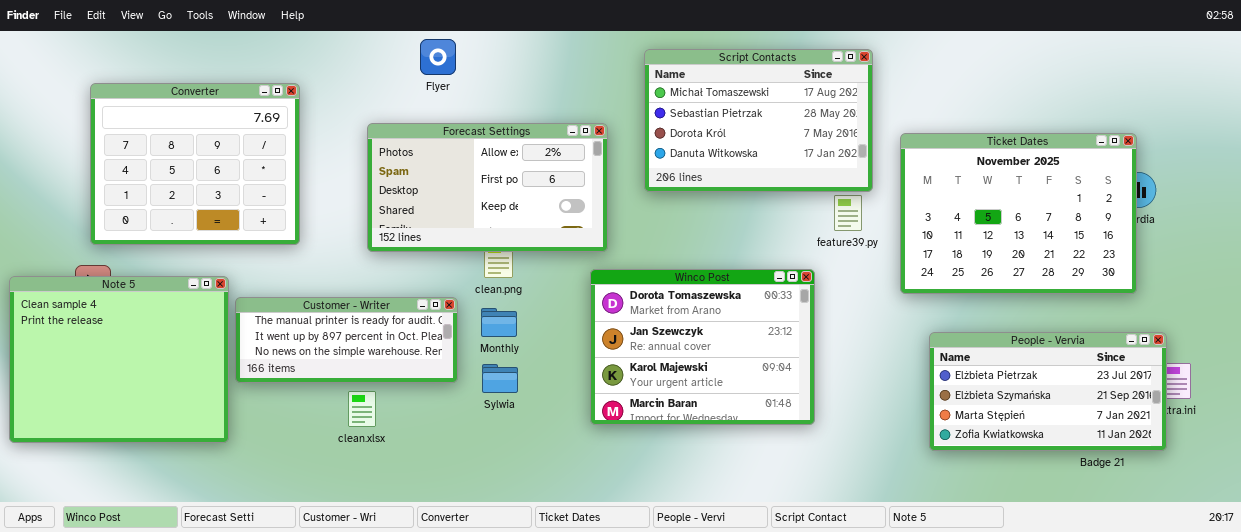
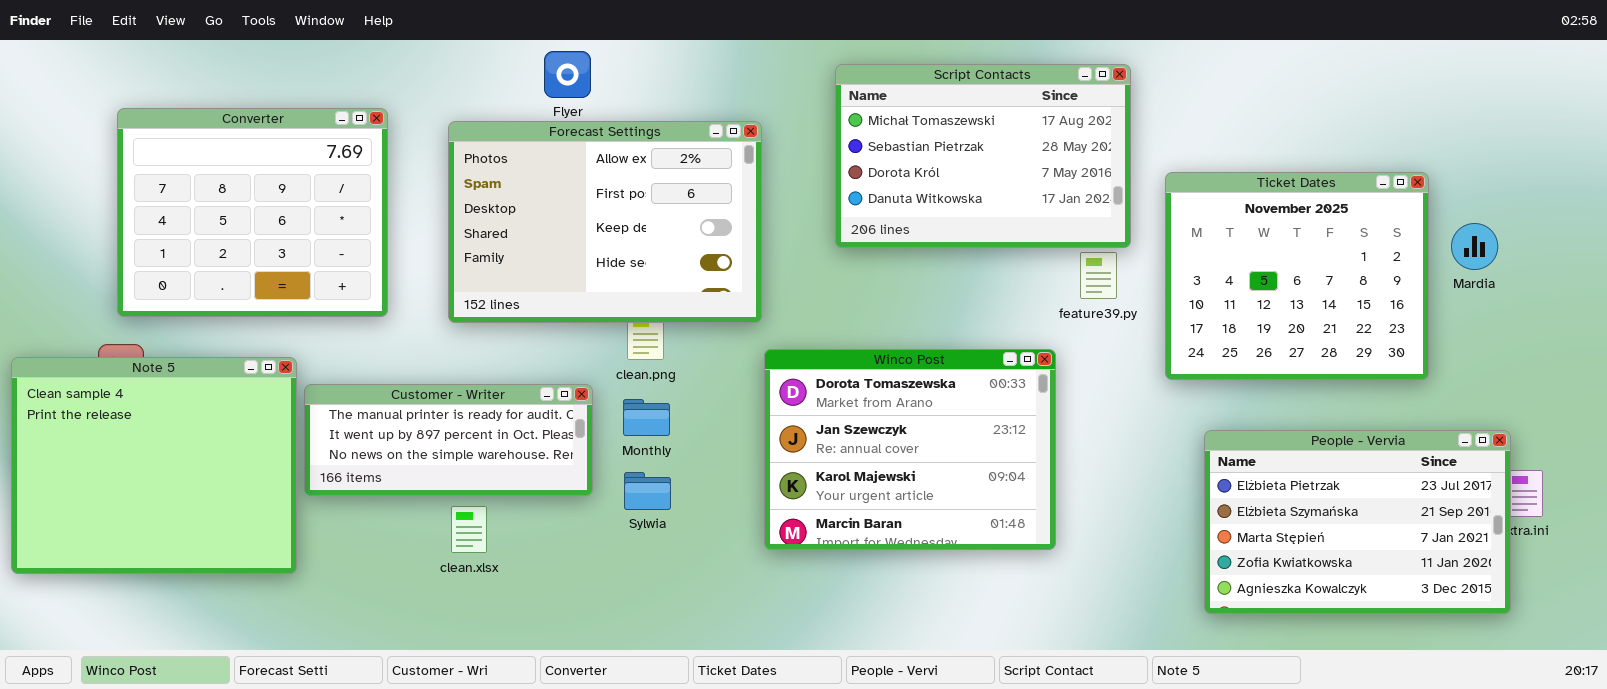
Forecast Settings: [367,123,608,252] -> [448,121,762,323], moved, resized
Ticket Dates: [900,133,1137,294] -> [1165,172,1429,380], resized
People - Vervia: [929,332,1167,451] -> [1204,430,1511,614], resized

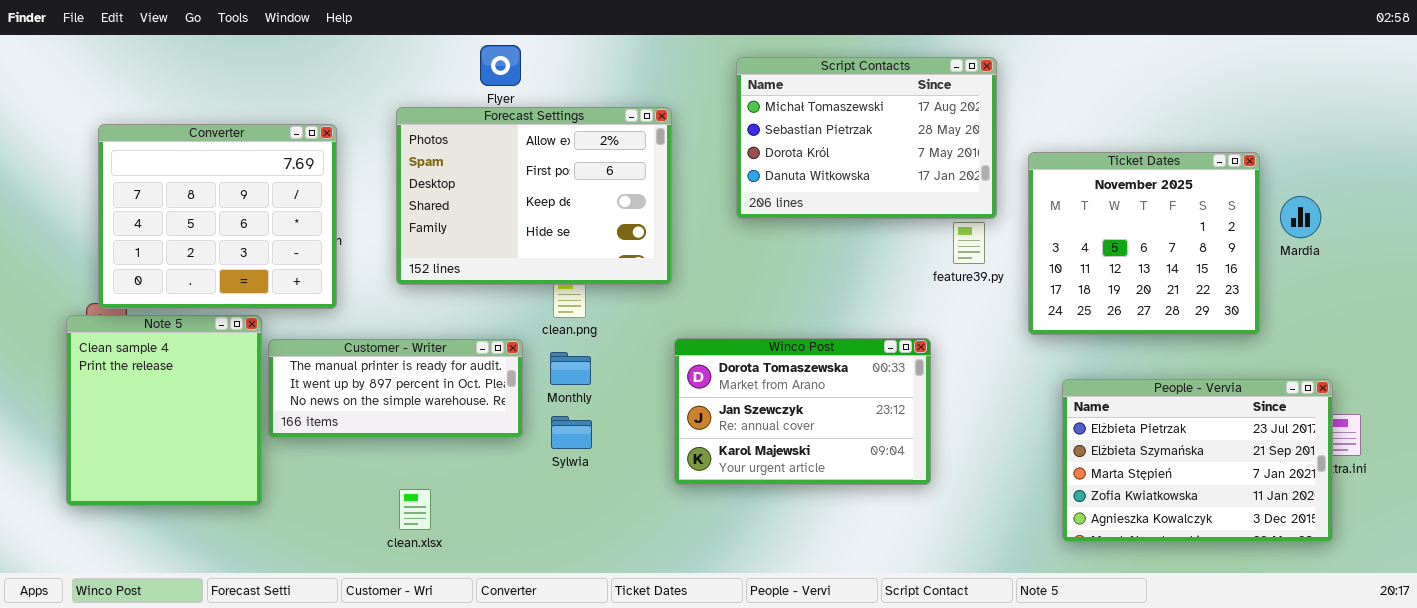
Converter: [117,108,388,317] -> [98,124,337,309], moved
Winco Post: [764,349,1056,550] -> [674,338,931,485], resized
Note 5: [11,357,297,574] -> [66,315,262,506], resized
clean.xlsx: [451,506,487,553] -> [399,489,431,530], moved

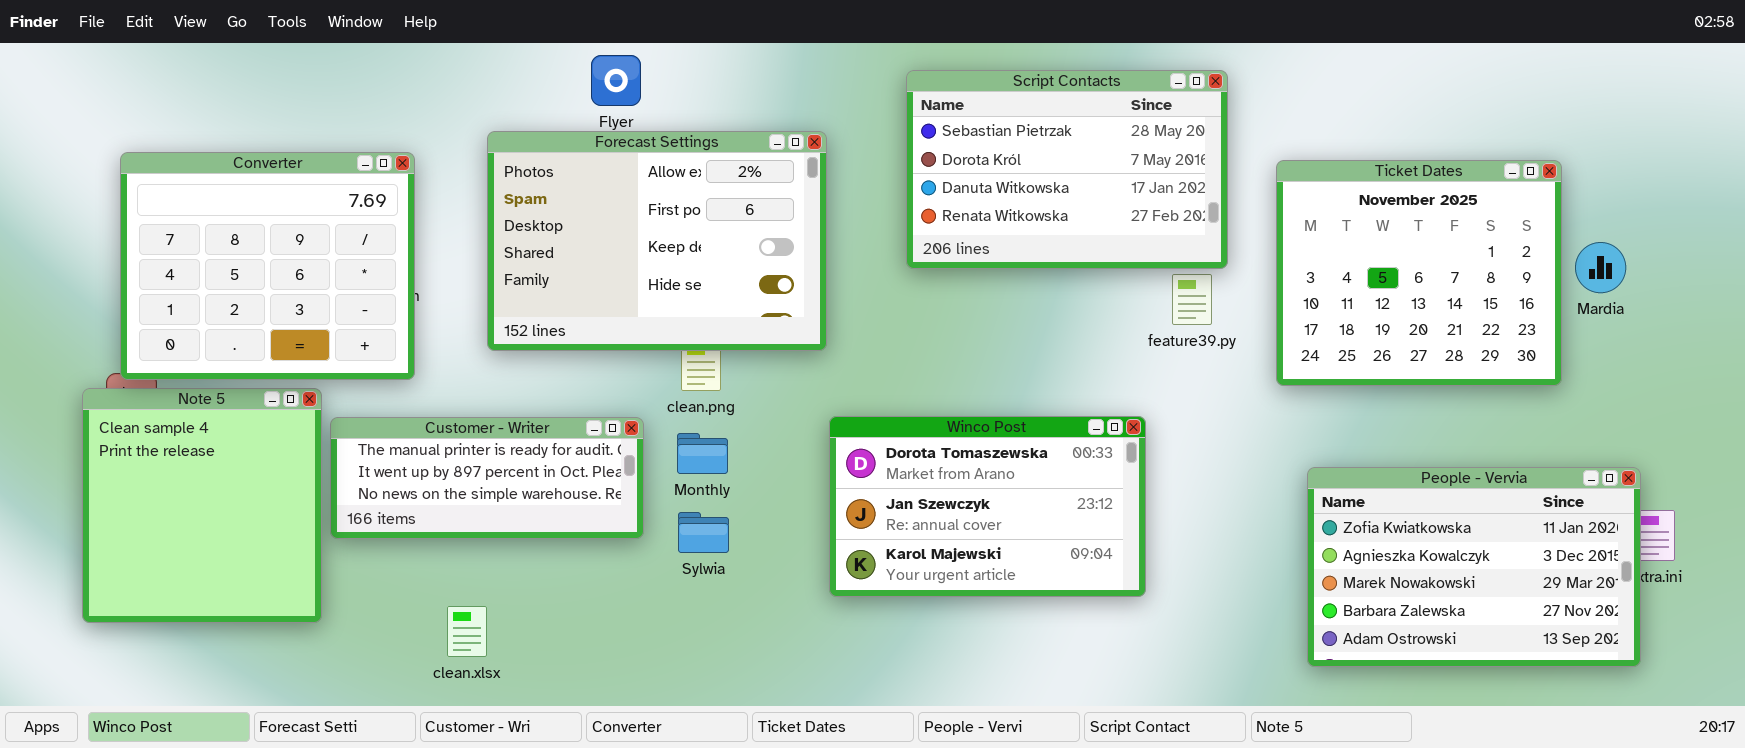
Script Contacts: [736,57,997,219] -> [906,70,1228,269], scrolled down 1 row
Ticket Dates: [1028,152,1260,335] -> [1276,160,1562,386], moved
People - Vervia: [1062,379,1333,542] -> [1307,467,1641,667], scrolled down 3 rows
clean.xlsx: [399,489,431,530] -> [447,606,487,657], moved

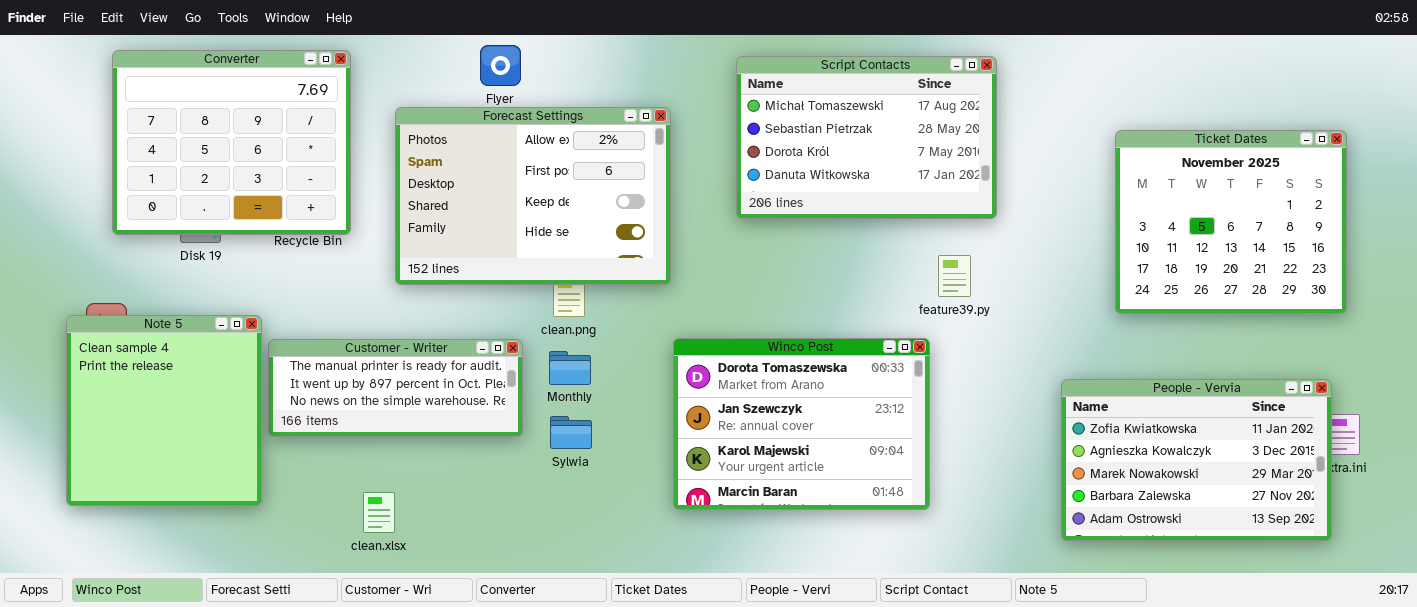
Script Contacts: [906,70,1228,269] -> [736,56,997,219], scrolled up 1 row
Converter: [120,152,415,380] -> [112,50,351,235], moved
Ticket Dates: [1276,160,1562,386] -> [1115,130,1347,314], moved
feature39.py: [1172,274,1212,325] -> [938,255,971,297], moved
Winco Post: [829,416,1146,597] -> [673,338,930,510], resized

